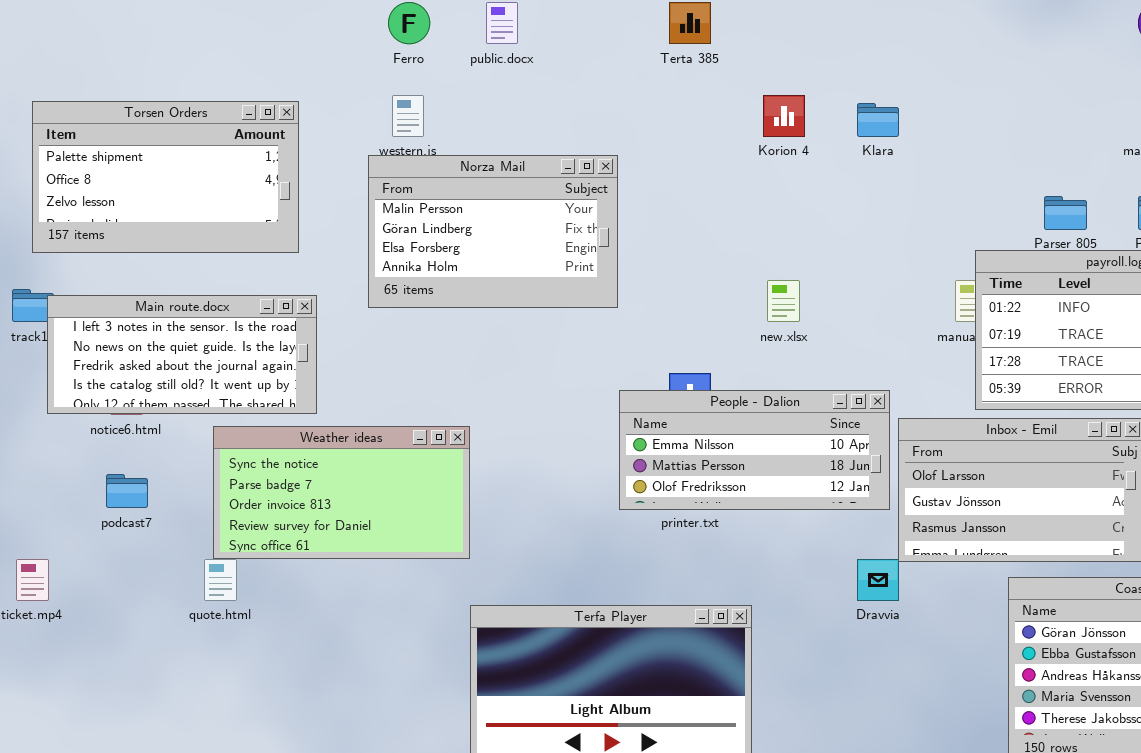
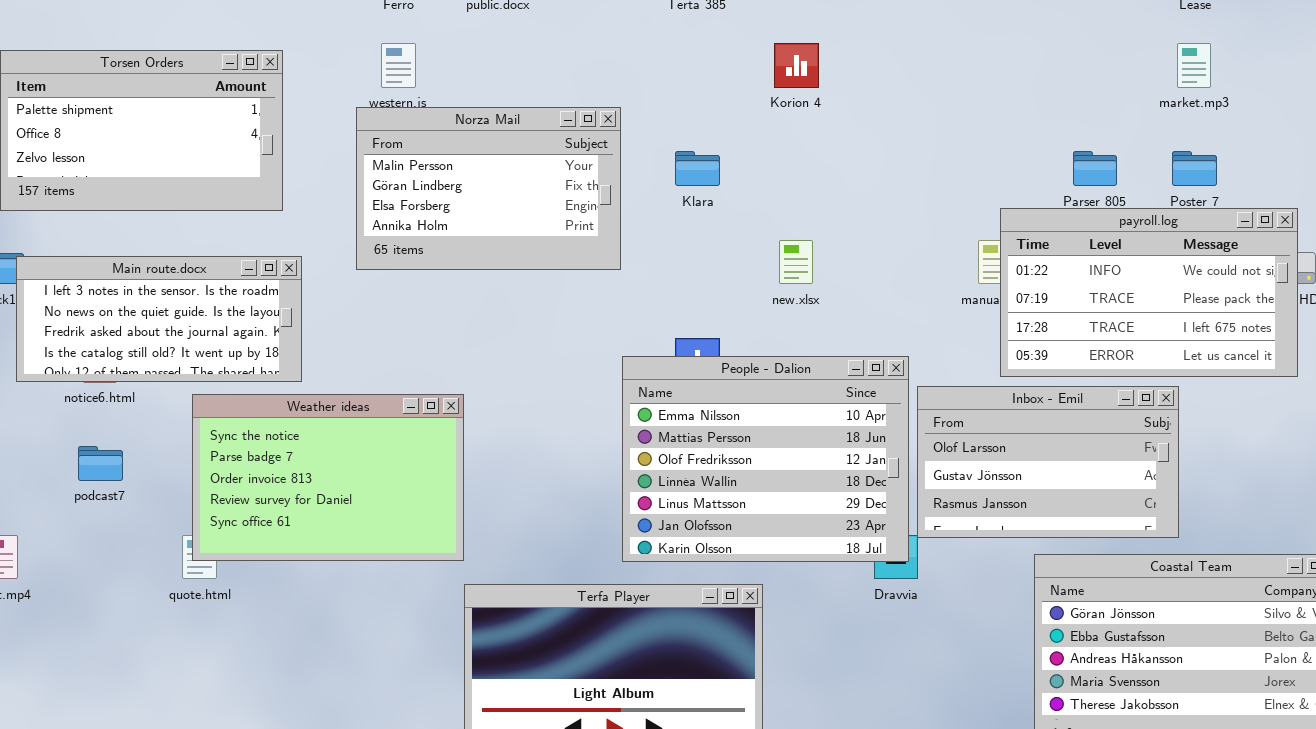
Klara: [857,103,899,137] -> [675,151,720,186], moved
People - Dalion: [619,390,890,510] -> [622,356,909,562], resized
Weather ideas: [213,426,470,559] -> [192,394,464,561], resized

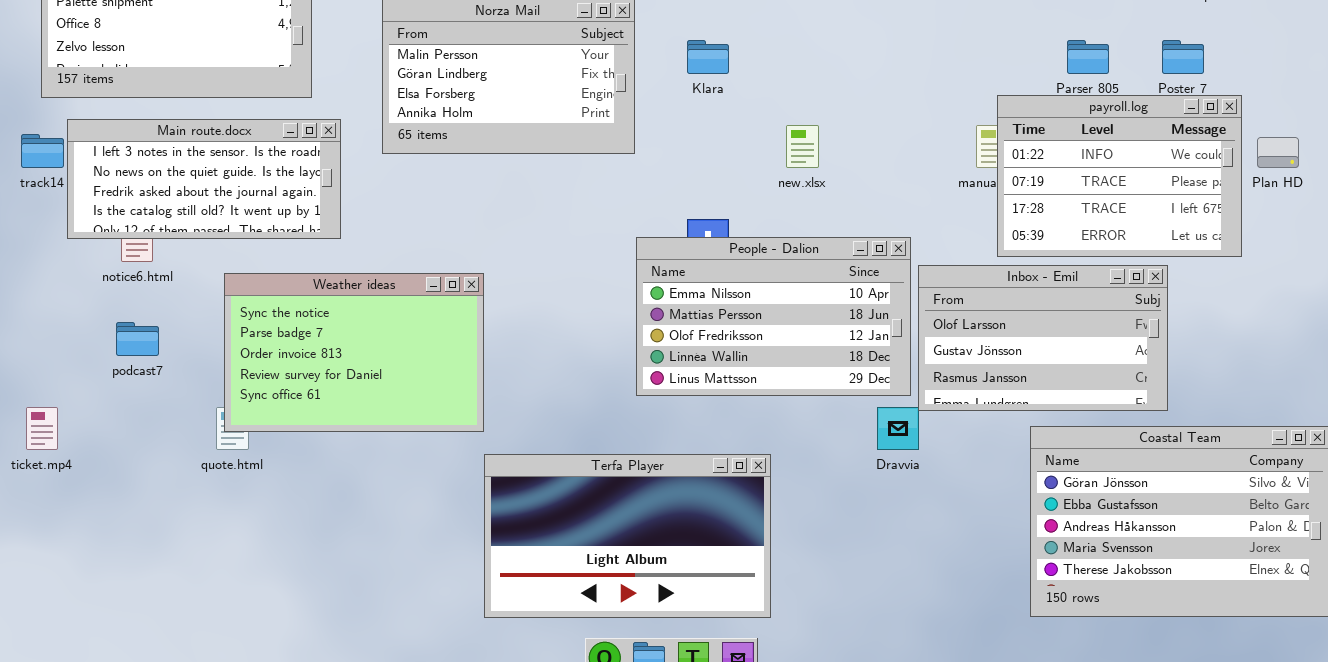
payroll.log: [1000,208,1298,377] -> [997,95,1242,257], resized
Main route.docx: [16,256,302,382] -> [67,119,341,239], moved
People - Dalion: [622,356,909,562] -> [636,237,911,396], resized

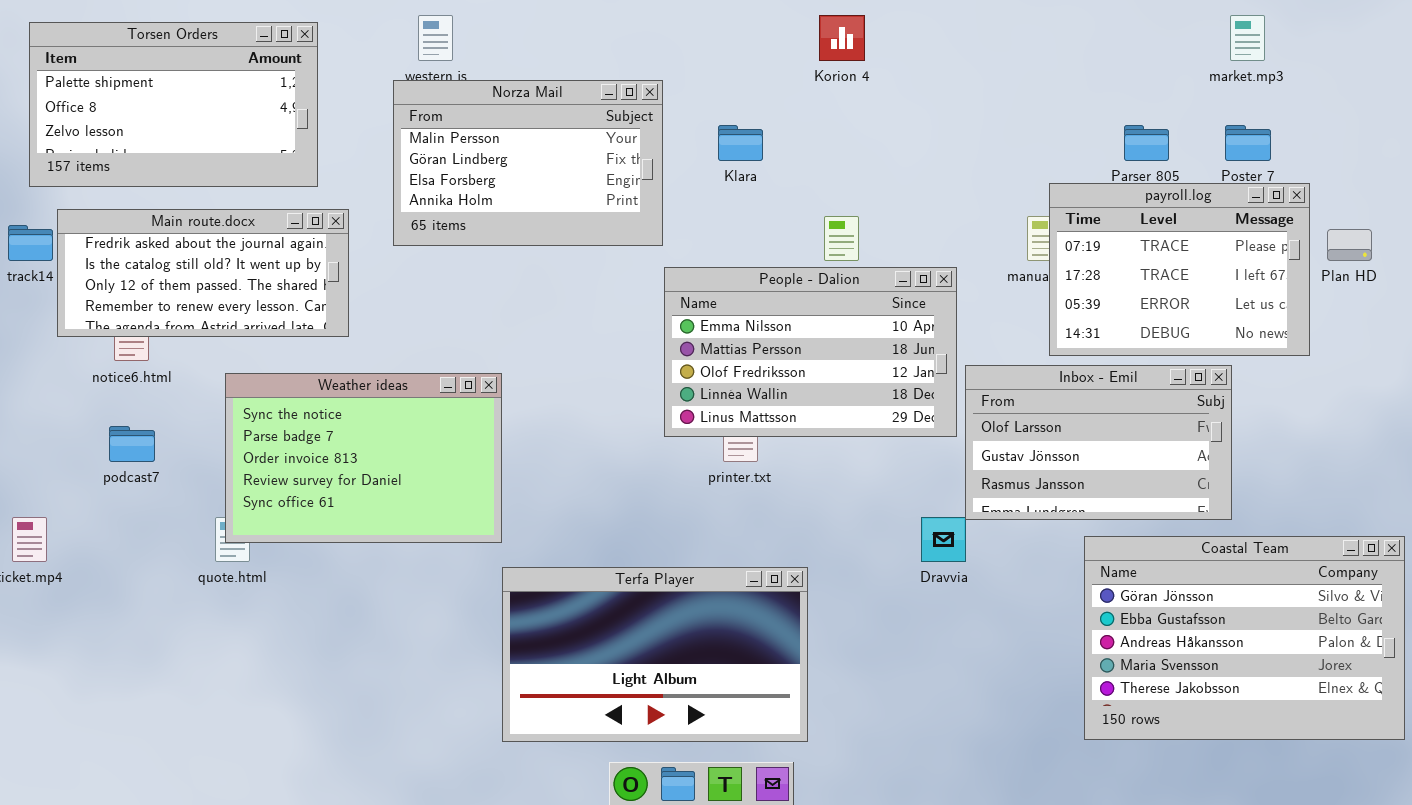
payroll.log: [997,95,1242,257] -> [1049,183,1310,356], scrolled down 1 row
Main route.docx: [67,119,341,239] -> [57,209,349,337], scrolled down 2 rows
People - Dalion: [636,237,911,396] -> [664,267,957,437], moved

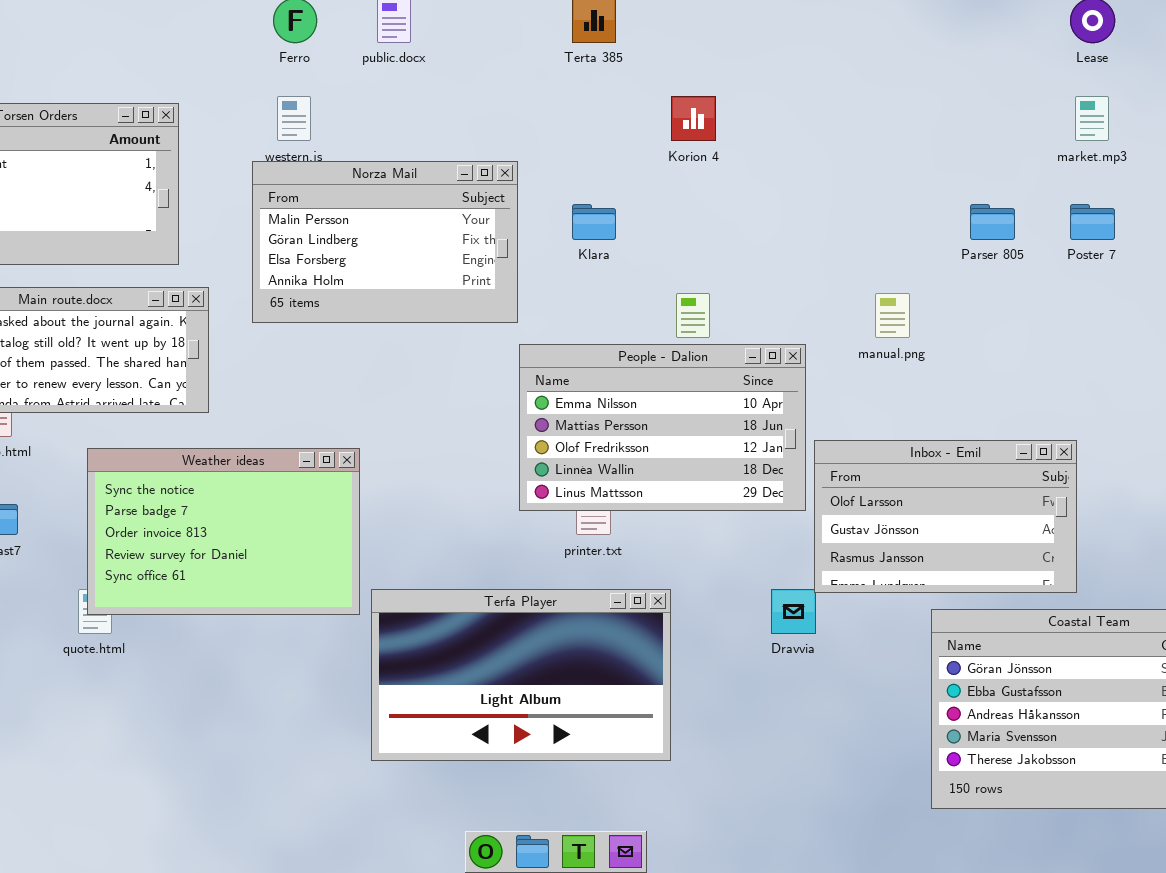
payroll.log: [1049,183,1310,356] -> none, closed
Terfa Player: [502,567,808,742] -> [371,589,671,761], moved

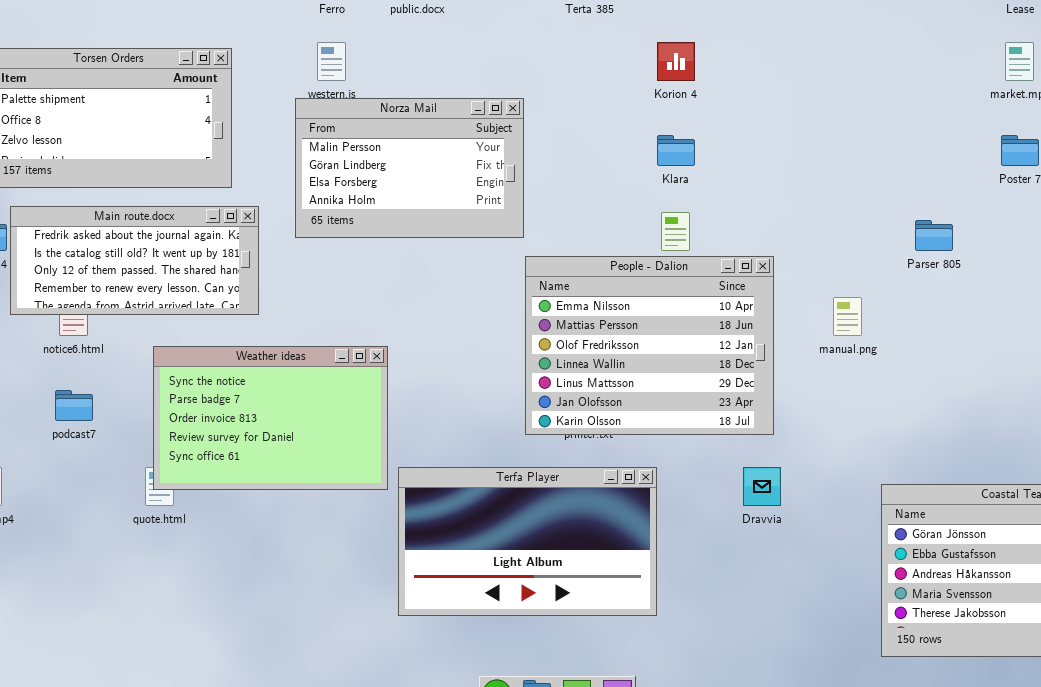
Klara: [572,204,616,240] -> [657,135,695,166], moved
Parser 805: [970,204,1015,240] -> [915,220,953,251], moved
manual.png: [875,293,910,338] -> [833,297,862,336], moved
People - Dalion: [519,344,806,511] -> [525,256,774,435], resized
Inbox - Emil: [814,440,1077,593] -> none, closed

